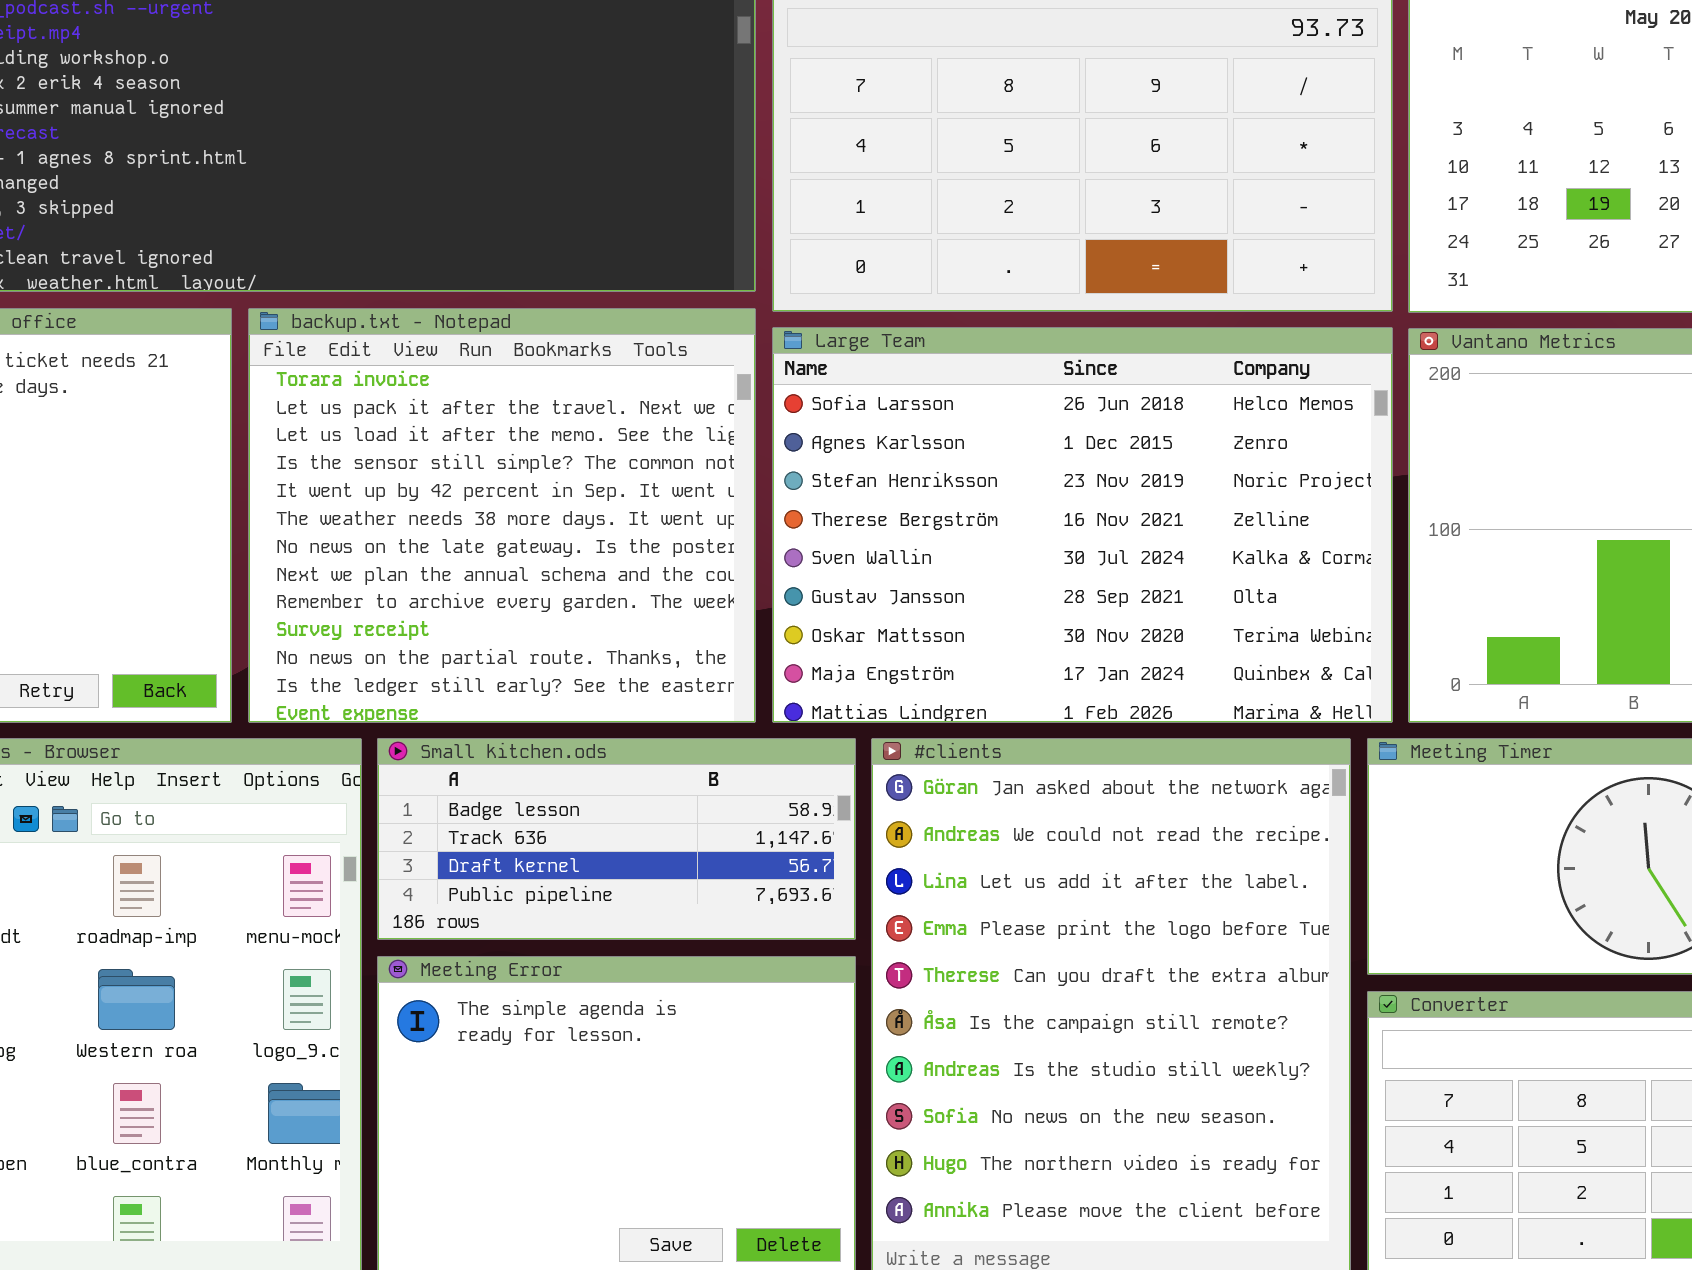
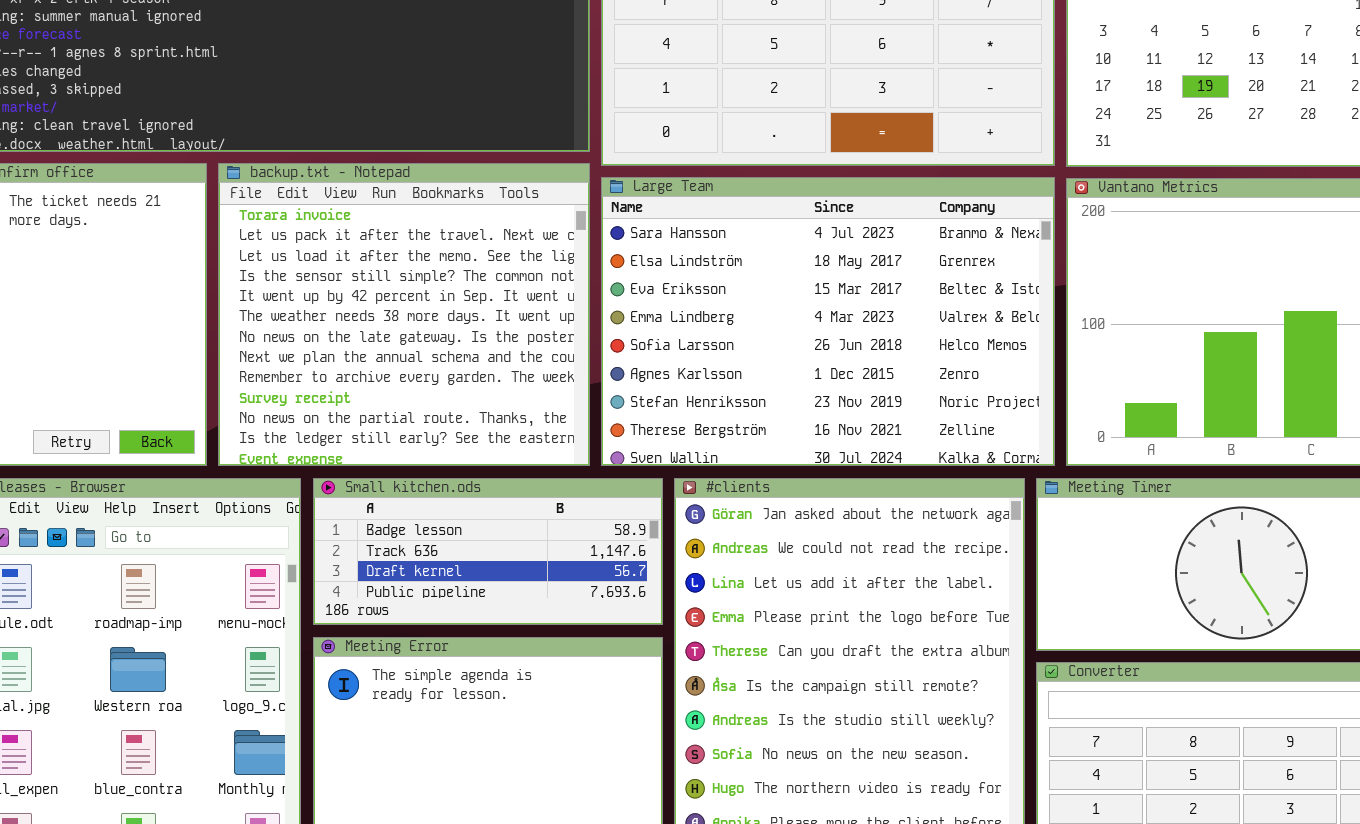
Large Team: [772,327,1393,723] -> [601,177,1055,466], scrolled up 4 rows

